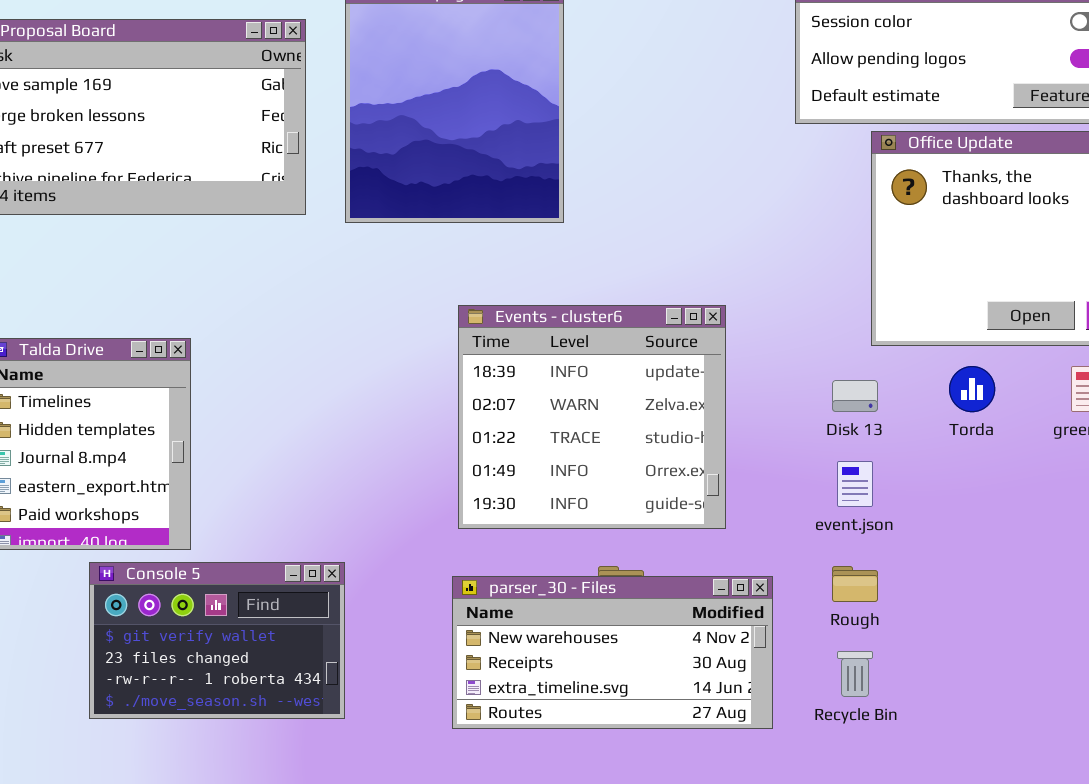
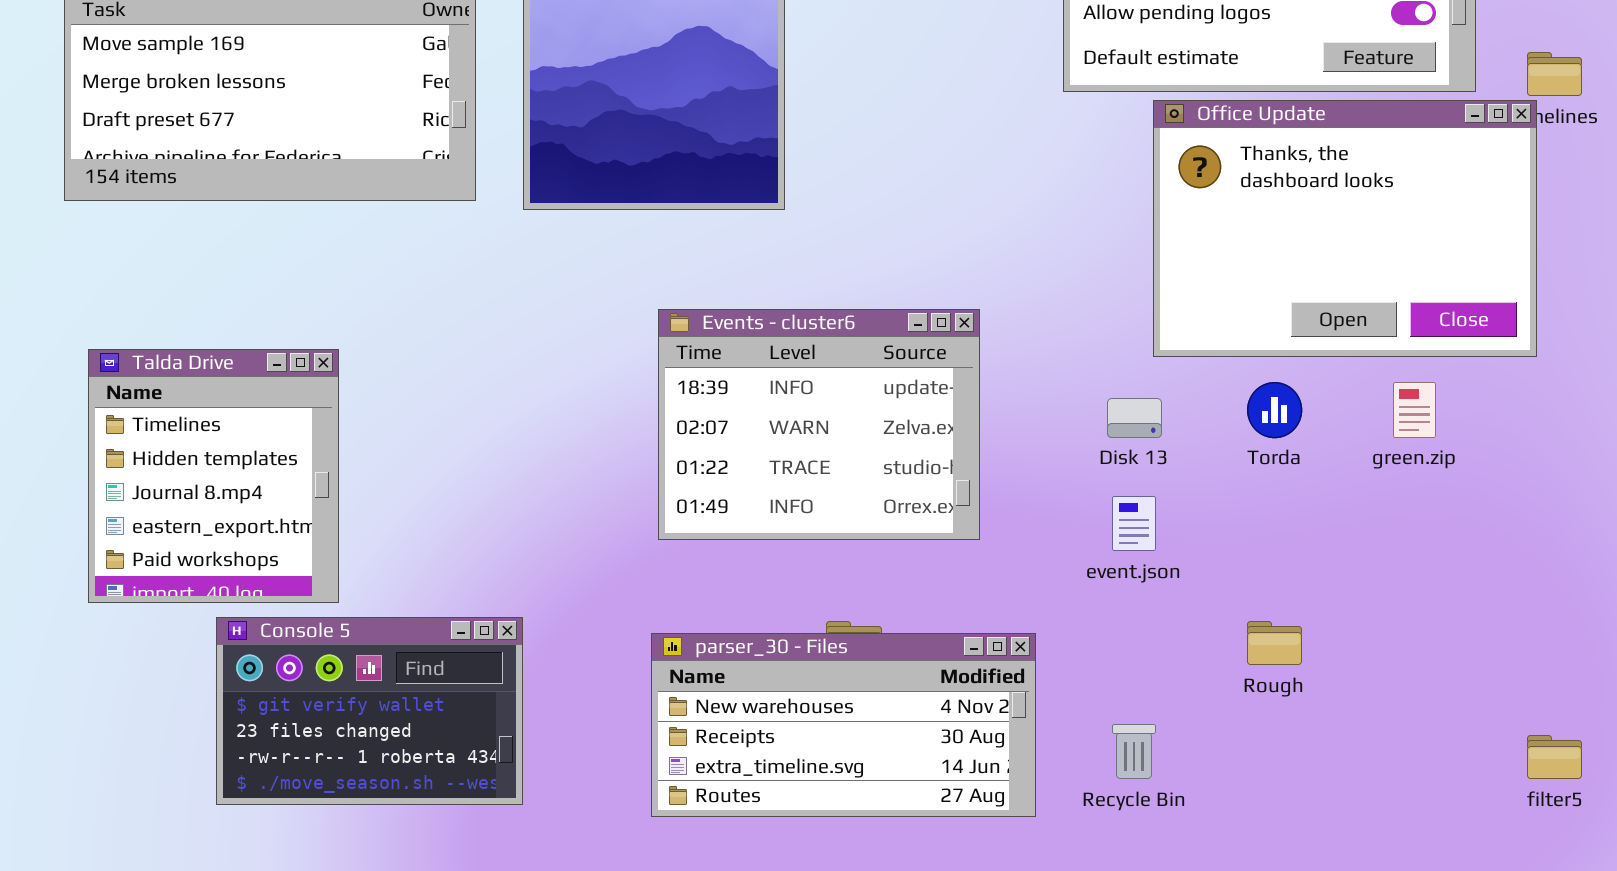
Events - cluster6: [458,305,726,529] -> [658,309,980,540], resized
Rough: [832,566,878,602] -> [1247,621,1302,665], moved

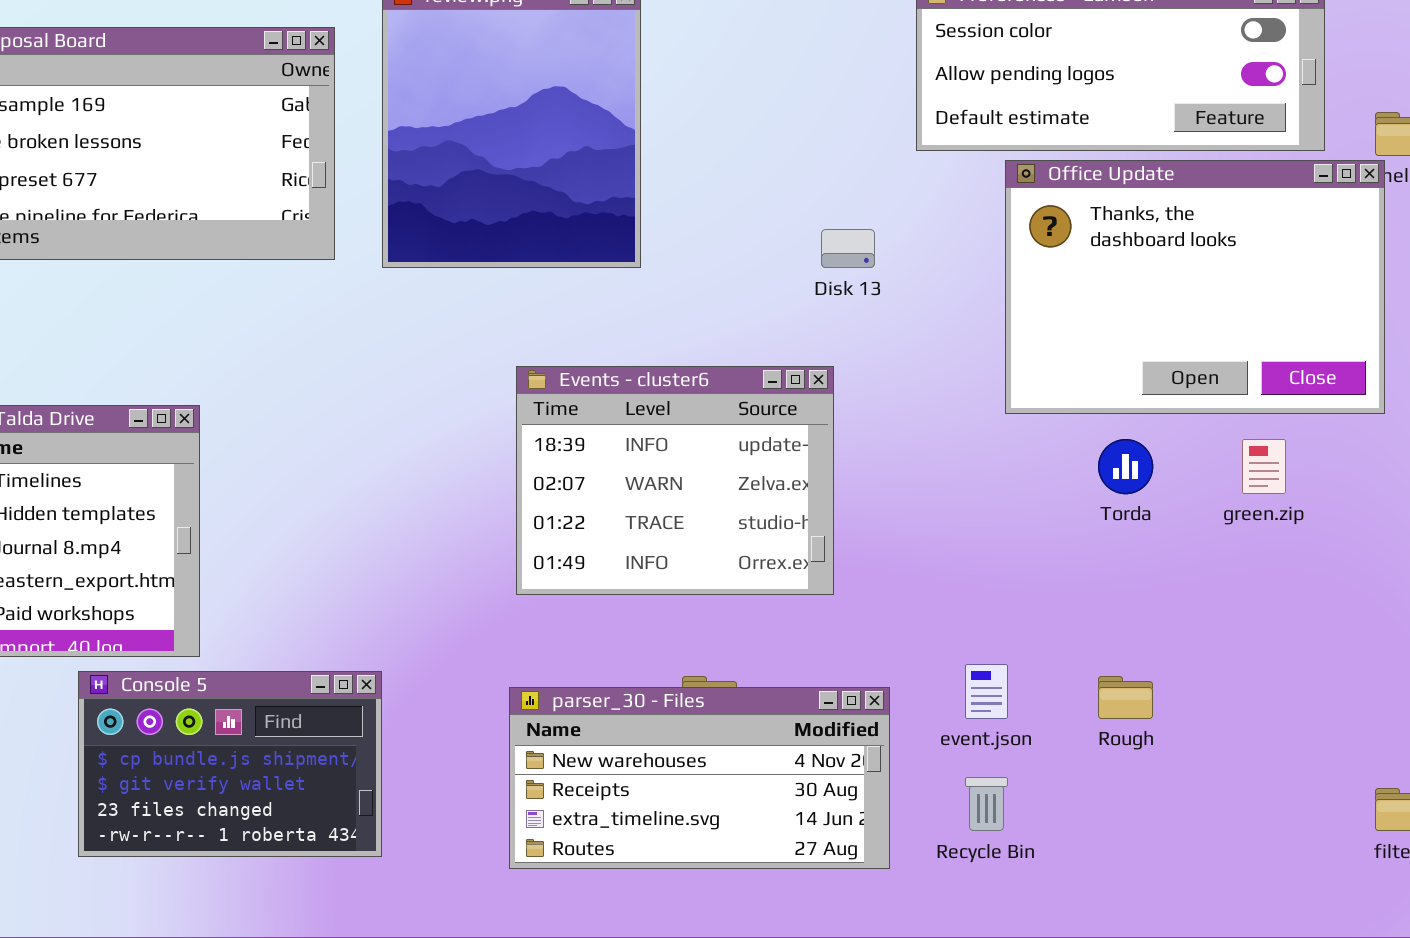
Disk 13: [1107,398,1162,438] -> [821,229,875,268], moved
event.json: [1112,496,1156,551] -> [965,664,1008,719], moved
Console 5: [216,617,523,805] -> [78,671,382,857], scrolled up 1 row

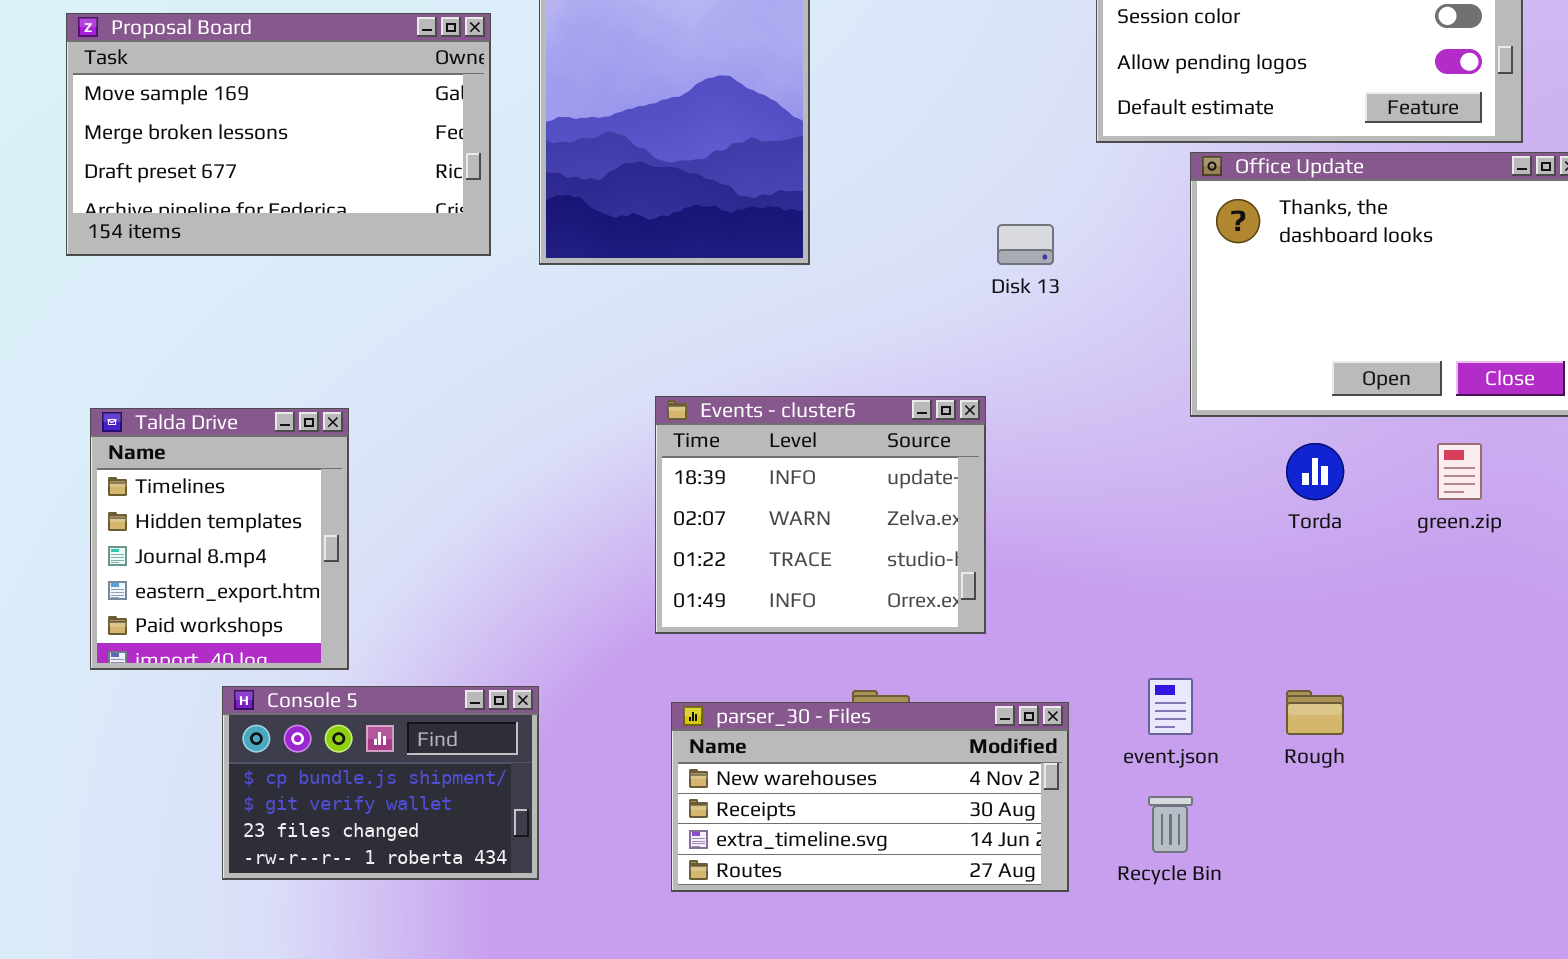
Events - cluster6: [516,366,834,595] -> [655,396,986,634], moved

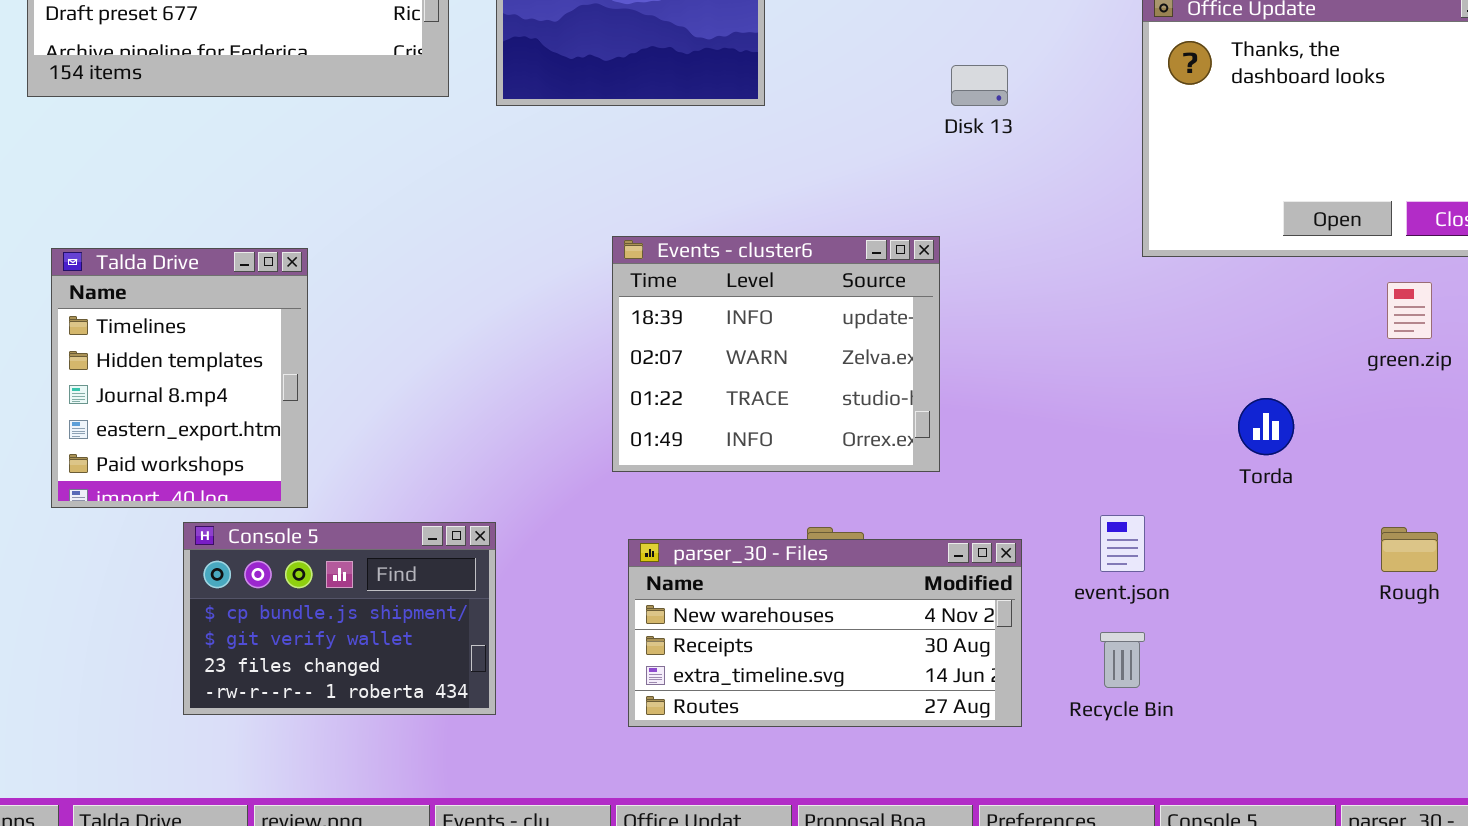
Torda: [1286,443,1344,500] -> [1238,398,1294,455], moved
Rough: [1286,690,1344,735] -> [1381,527,1438,572], moved

